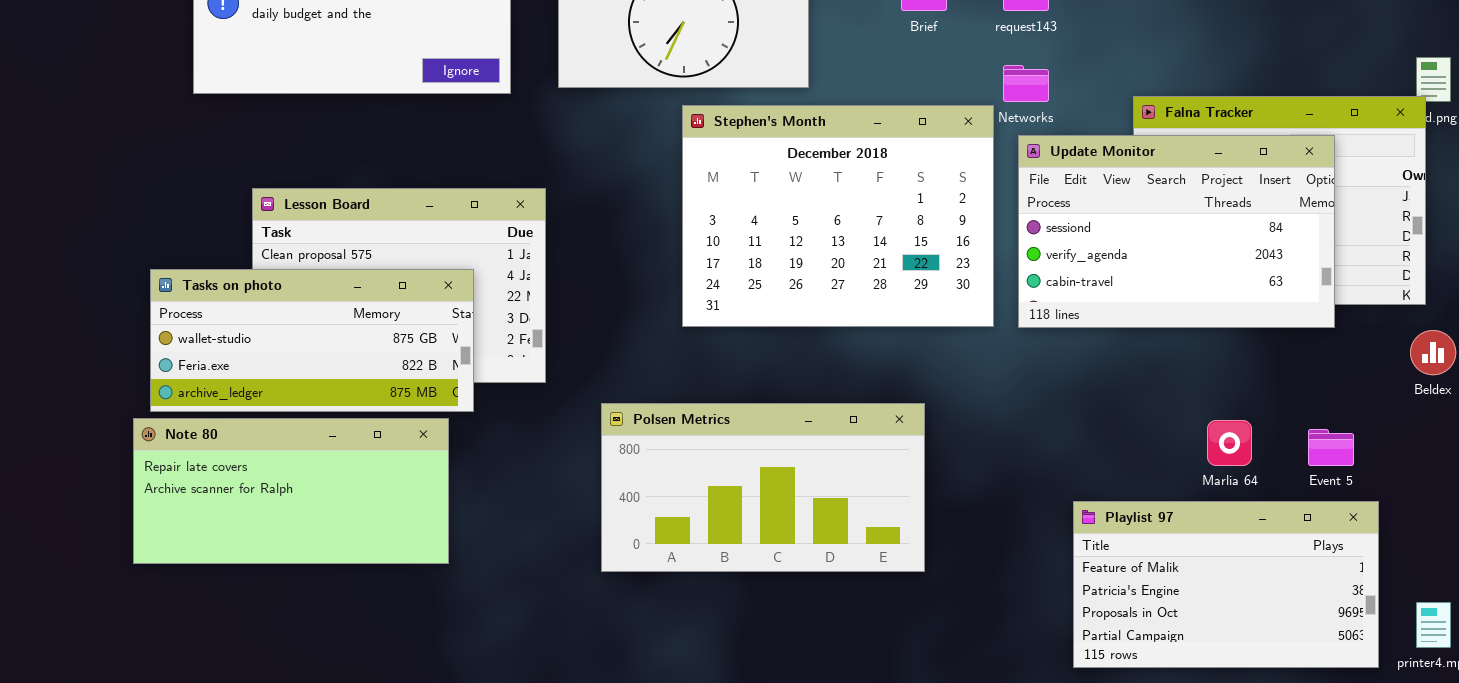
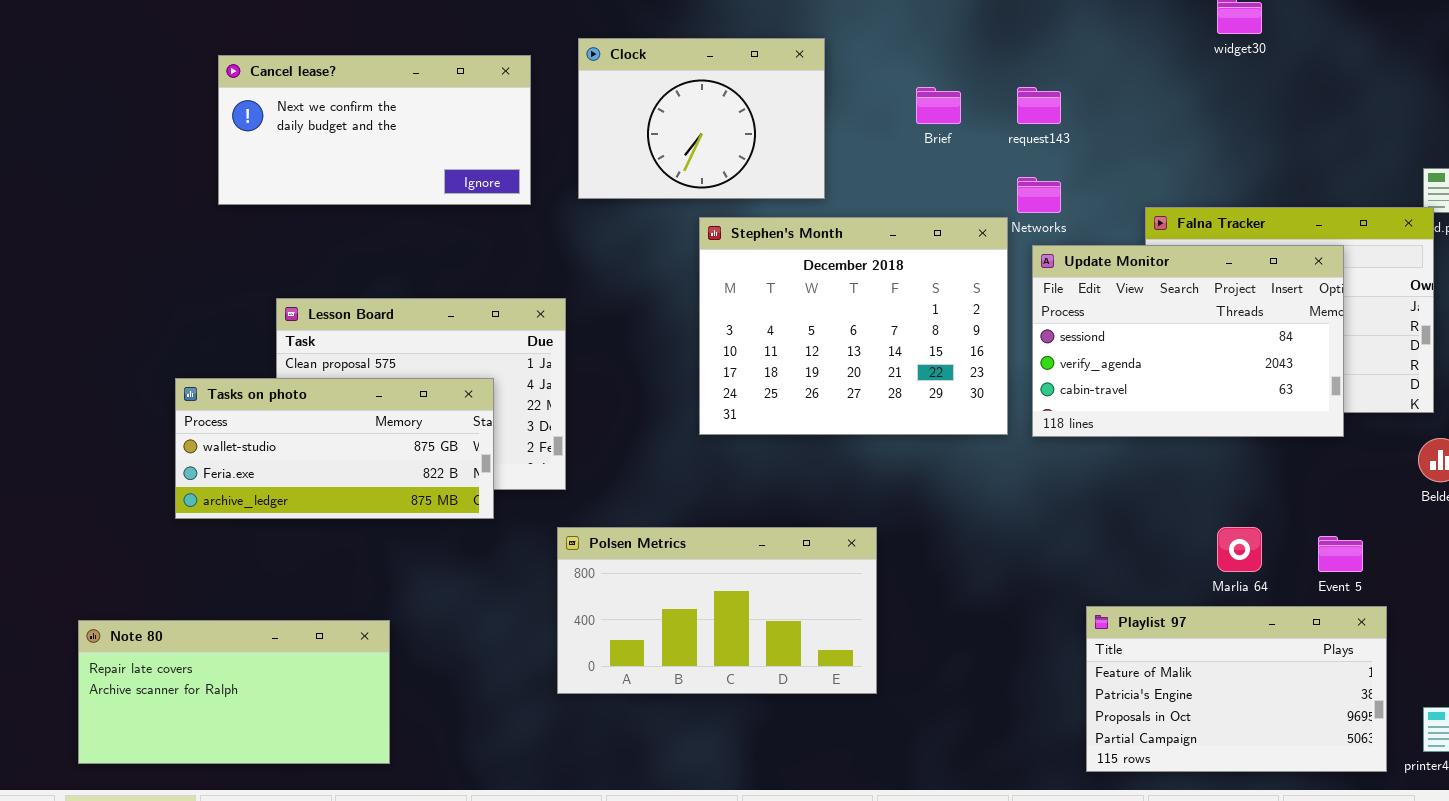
Polsen Metrics: [601,403,925,572] -> [557,527,877,694], moved
Note 80: [133,418,449,564] -> [78,620,390,764], moved

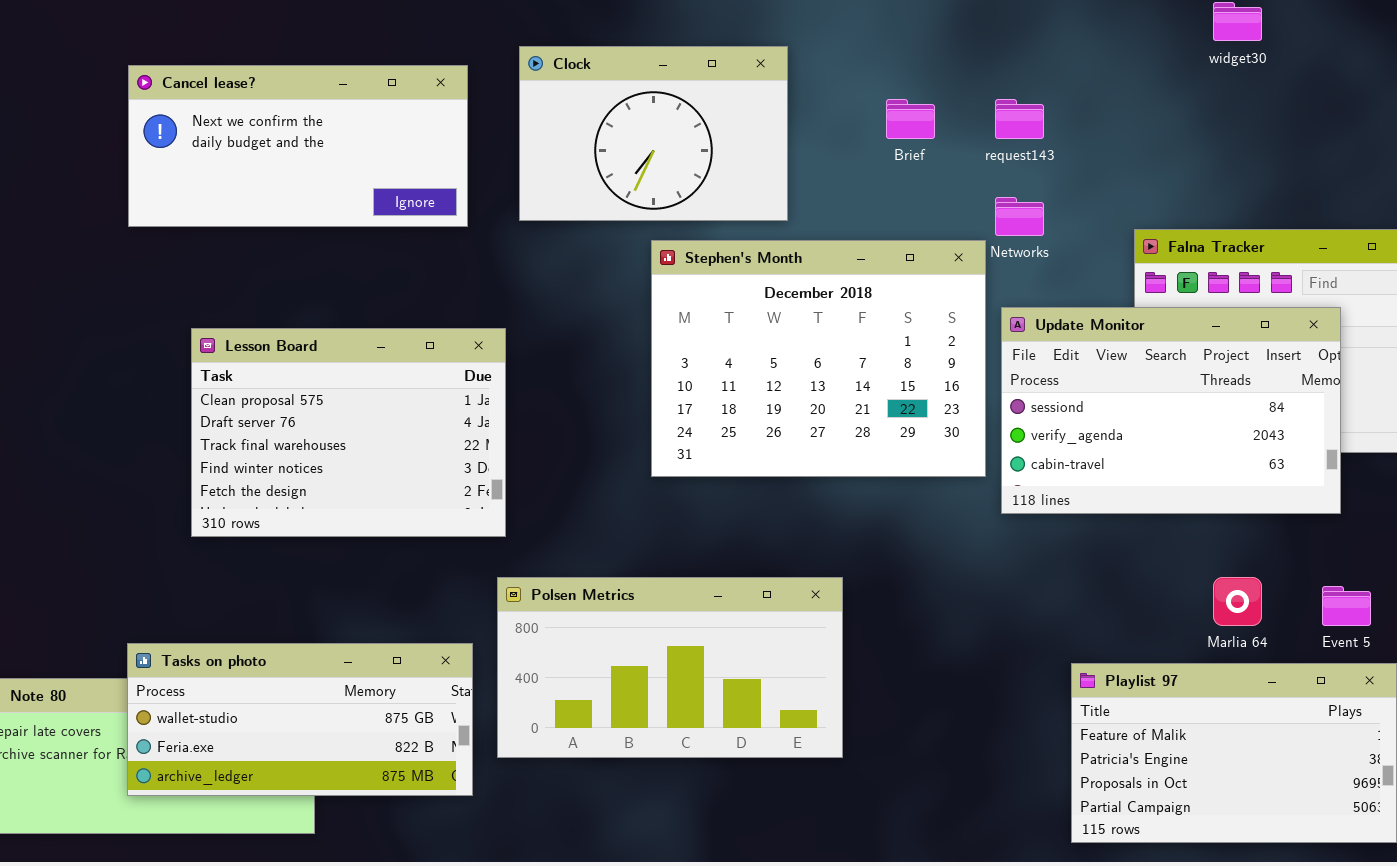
Update Monitor: [1032,245,1344,437] -> [1001,307,1341,514], moved
Tasks on photo: [175,378,494,519] -> [127,643,473,796], moved

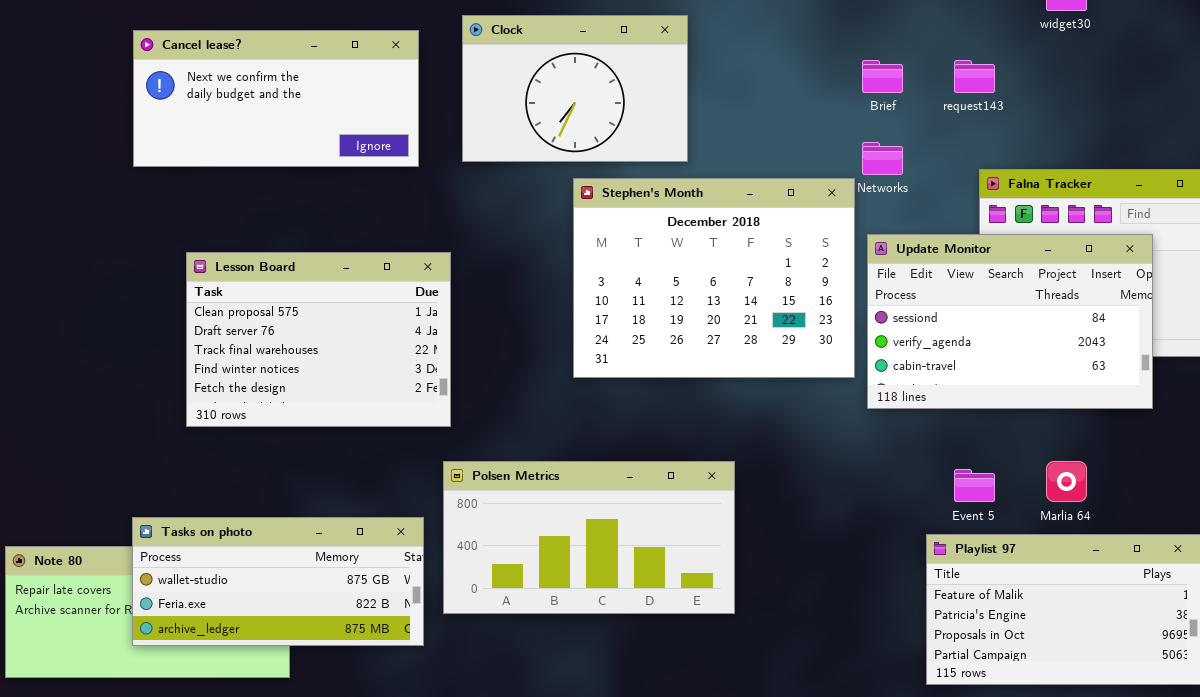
Brief: [886,99,935,139] -> [862,60,903,93], moved
request143: [995,99,1044,139] -> [954,60,995,93], moved
Event 5: [1322,586,1371,626] -> [954,469,995,502], moved

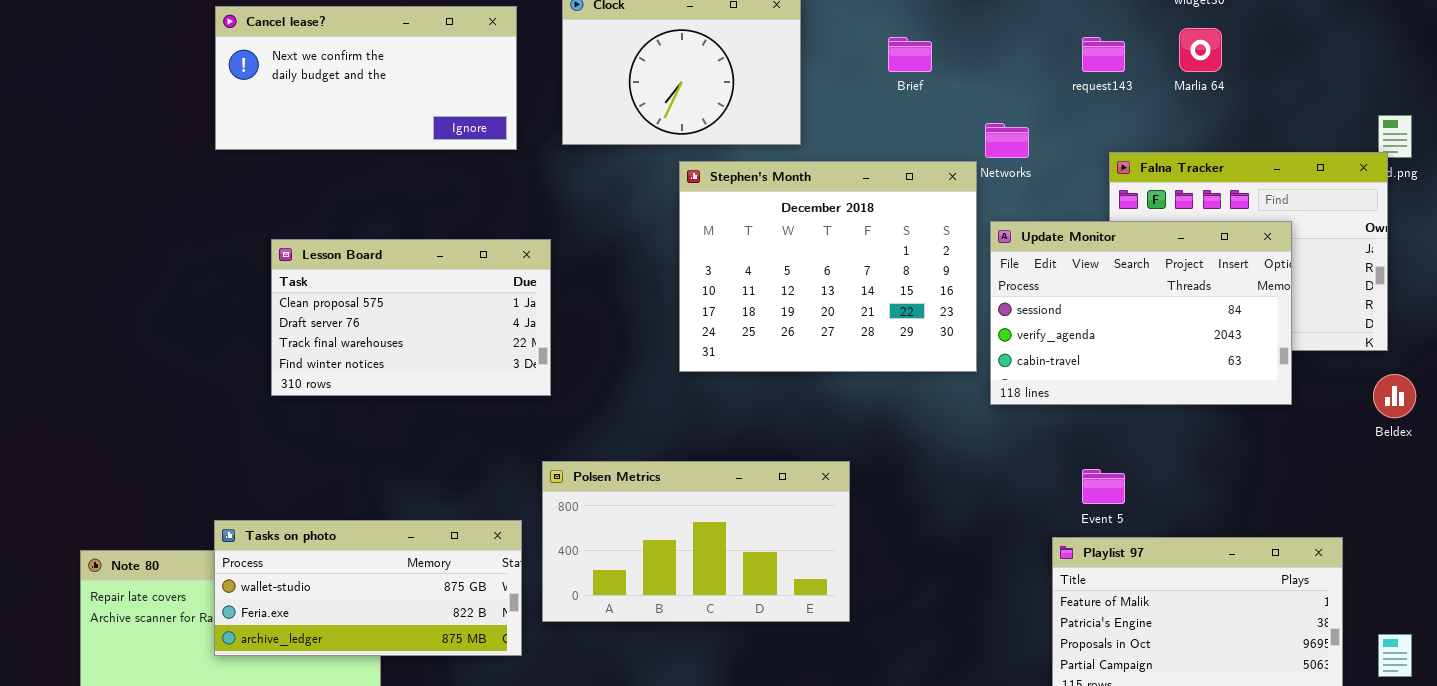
Brief: [862,60,903,93] -> [888,37,932,72], moved
Lesson Board: [186,252,451,427] -> [271,239,551,396], resized
Marlia 64: [1046,461,1087,502] -> [1179,28,1222,72], moved

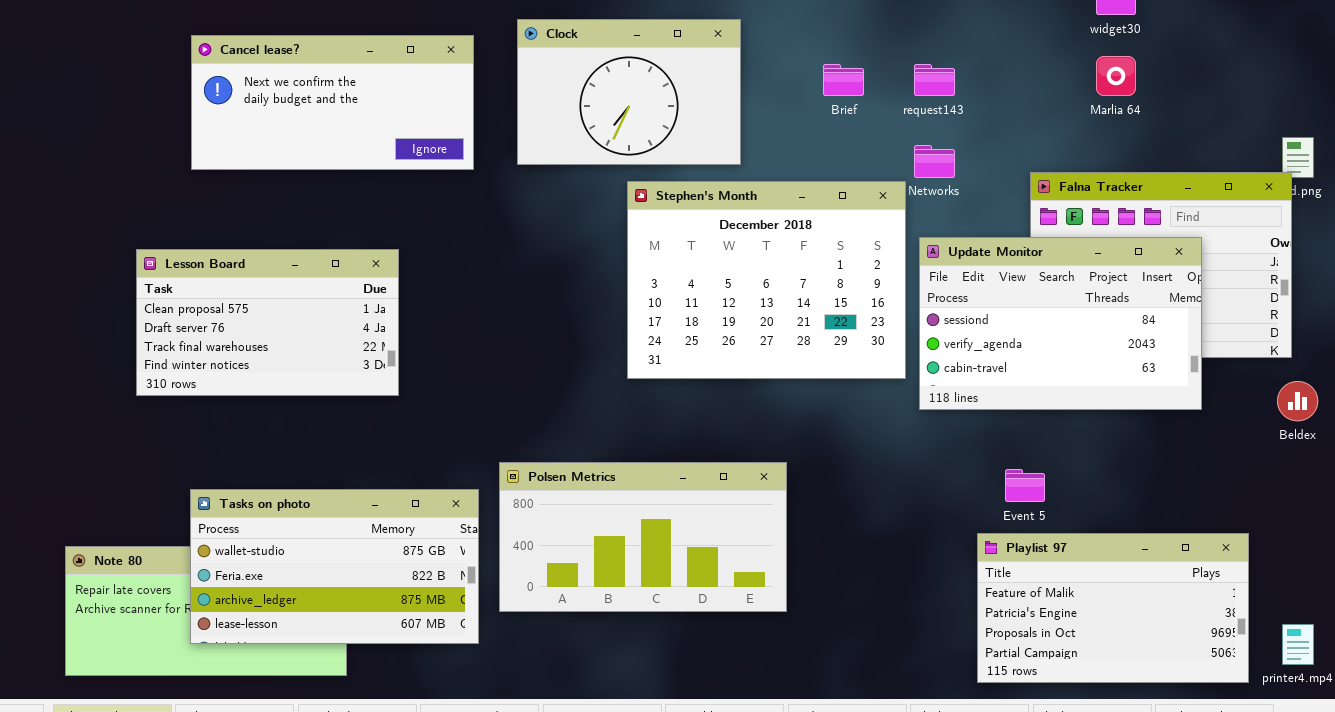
request143: [1082,37,1125,72] -> [914,64,955,96], moved
Lesson Board: [271,239,551,396] -> [136,249,399,396], moved
Tasks on photo: [214,520,522,656] -> [190,489,479,644], resized

